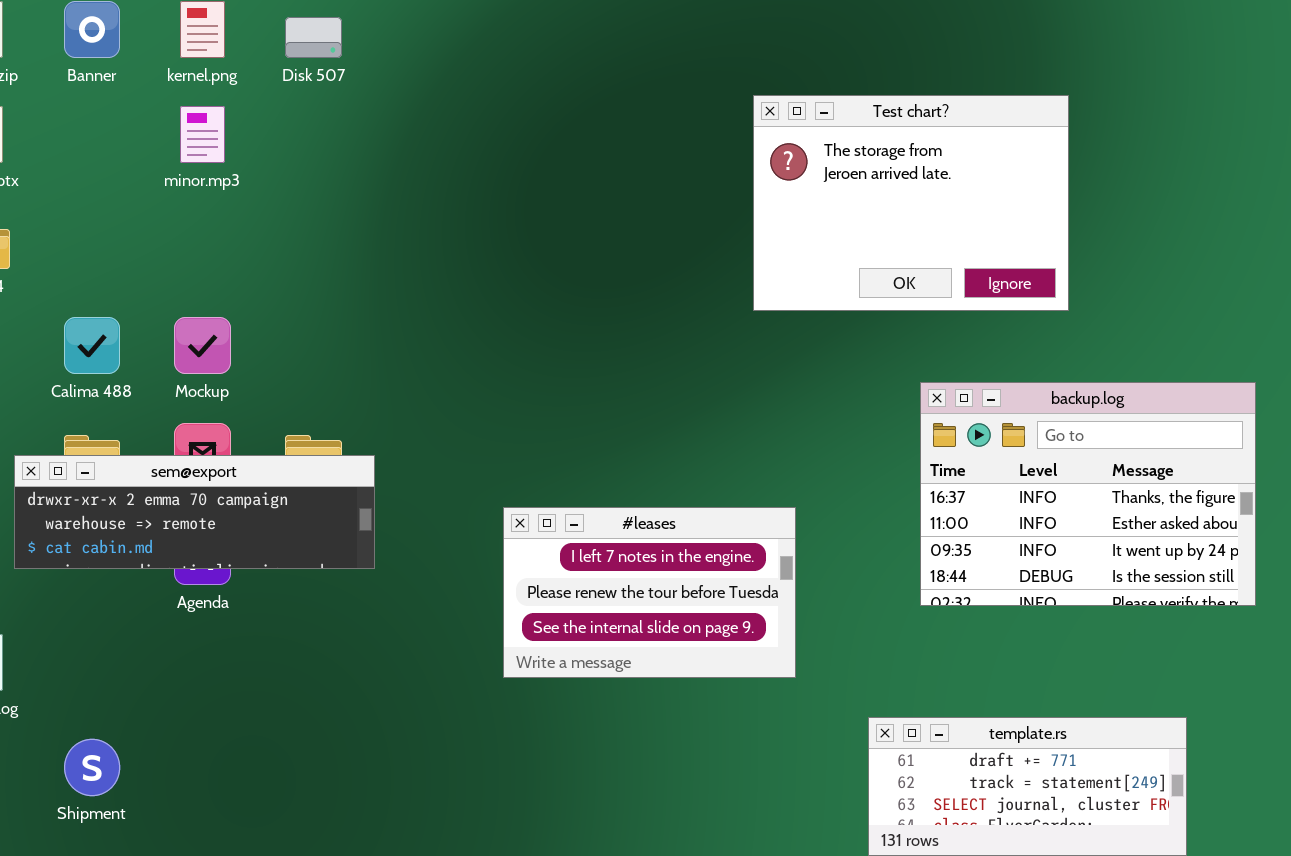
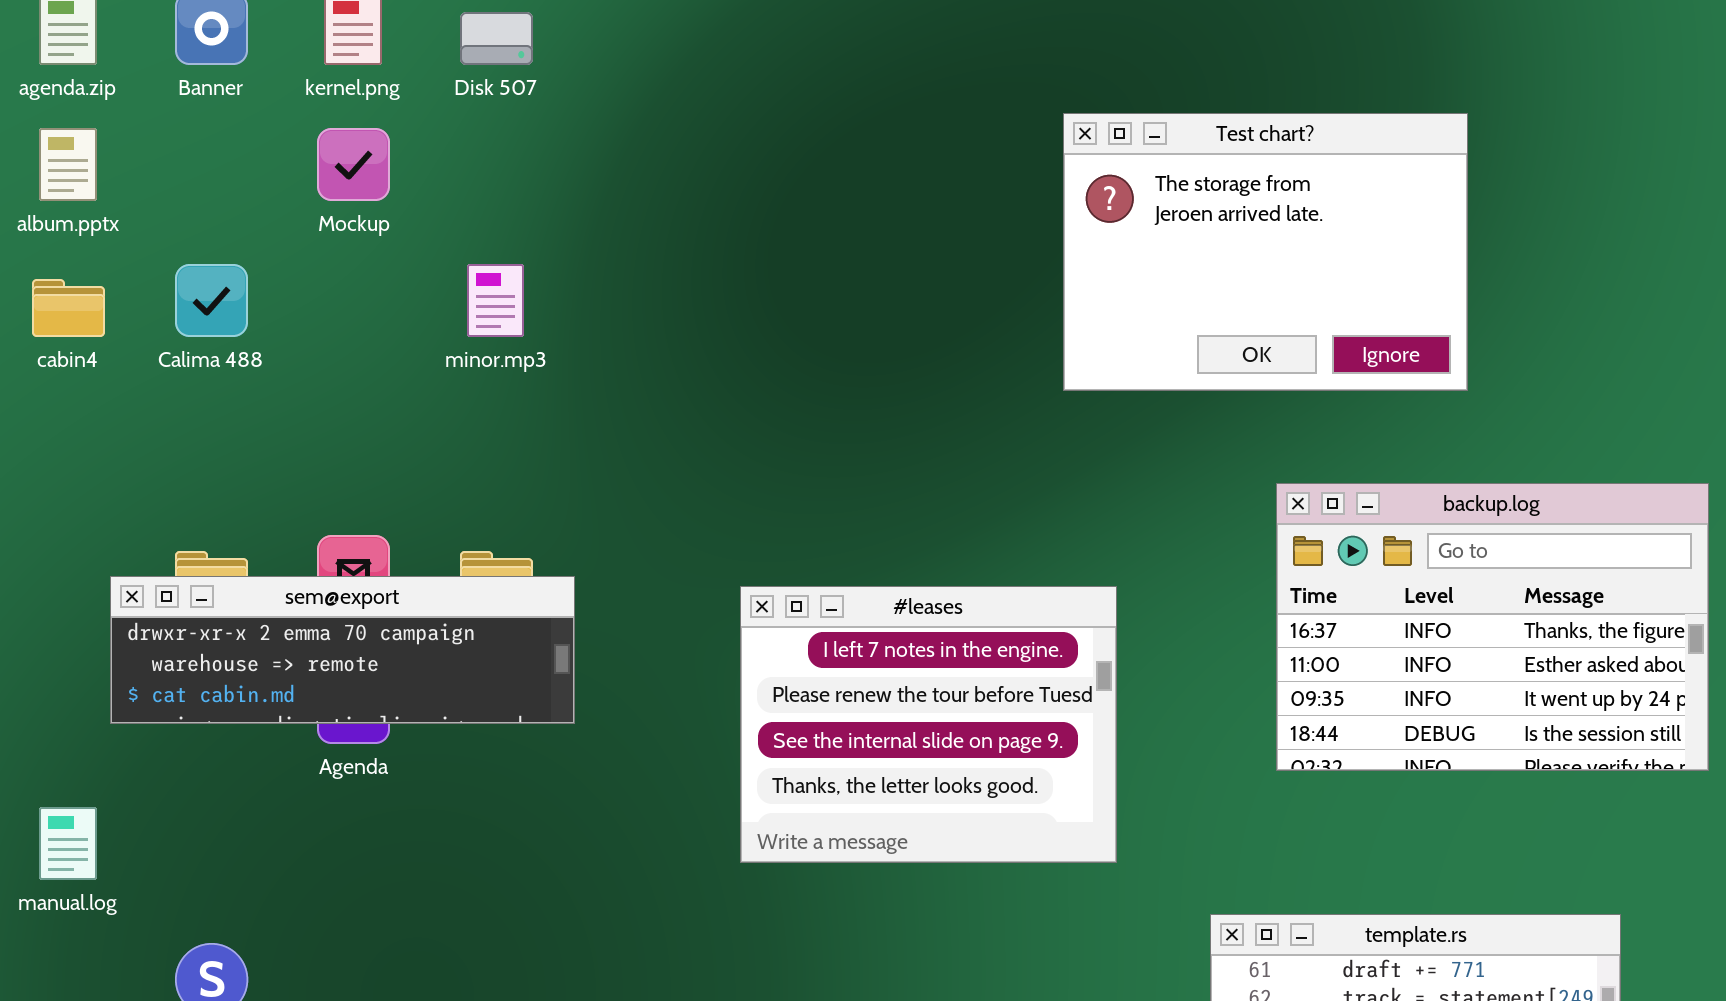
minor.mp3: [180,106,225,163] -> [467,264,524,337], moved
Calima 488: [64,317,120,374] -> [175,264,248,337], moved
Mockup: [174,317,231,374] -> [317,128,390,201], moved
#leases: [503,507,796,678] -> [740,586,1117,863], resized

